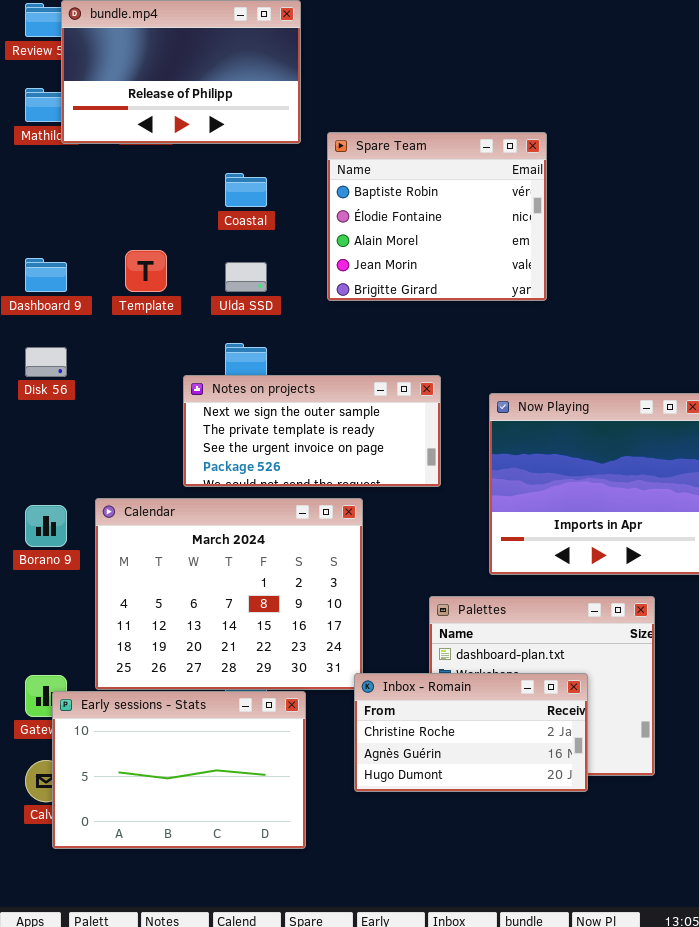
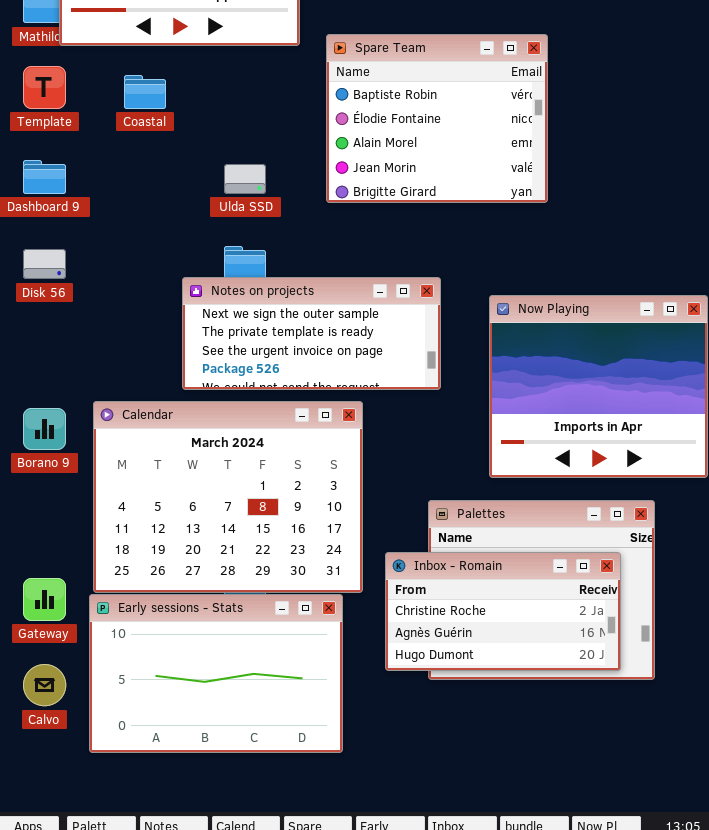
Coastal: [225,173,267,207] -> [124,75,166,109], moved
Template: [125,250,167,292] -> [23,66,66,109], moved
Inbox - Romain: [354,673,588,792] -> [385,552,621,671], moved
Early sessions - Stats: [52,691,306,849] -> [89,594,343,753], moved

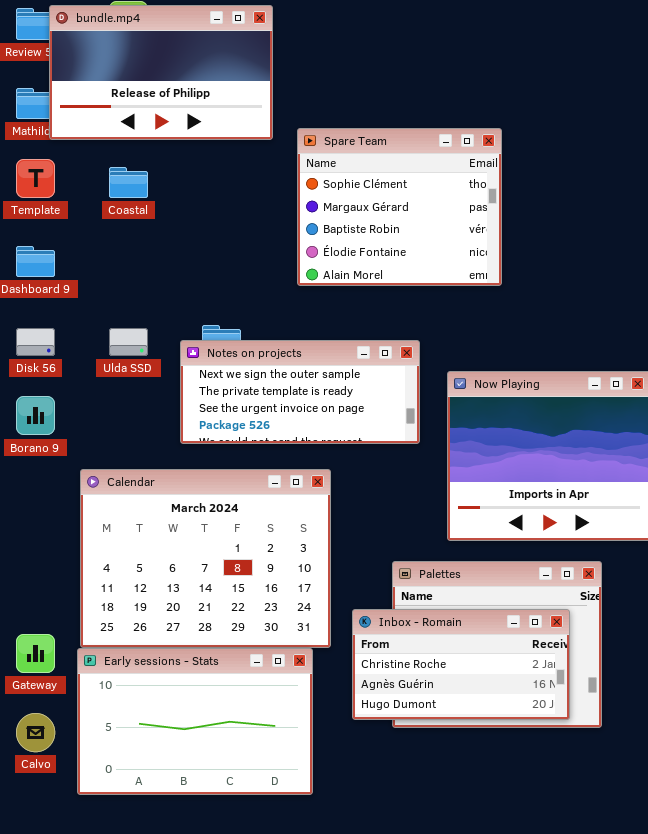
Spare Team: [326,34,548,203] -> [297,128,502,286], scrolled up 2 rows
Ulda SSD: [224,164,266,194] -> [109,328,148,356], moved
Notes on projects: [182,277,441,390] -> [180,340,420,444], moved
Borano 9: [23,408,66,450] -> [16,396,55,435], moved

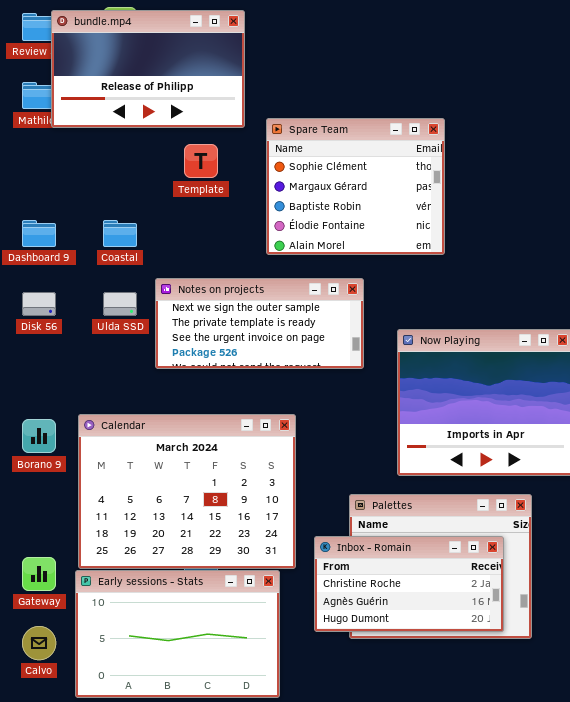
Template: [16,159,55,198] -> [184,144,218,178], moved
Coastal: [109,167,148,198] -> [103,220,137,247], moved
Notes on projects: [180,340,420,444] -> [155,278,364,369], moved
Borano 9: [16,396,55,435] -> [22,419,56,453], moved

